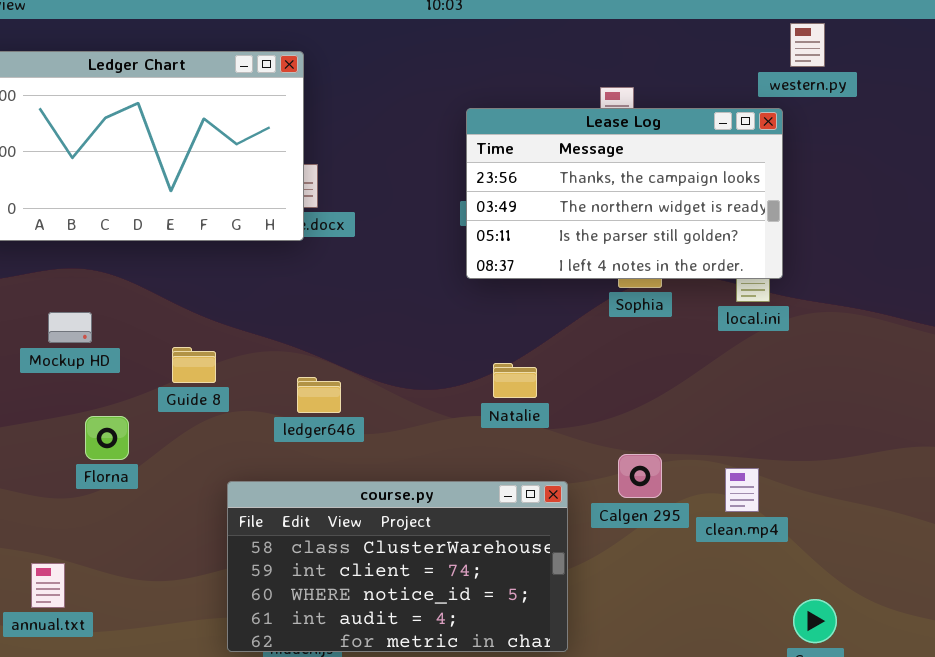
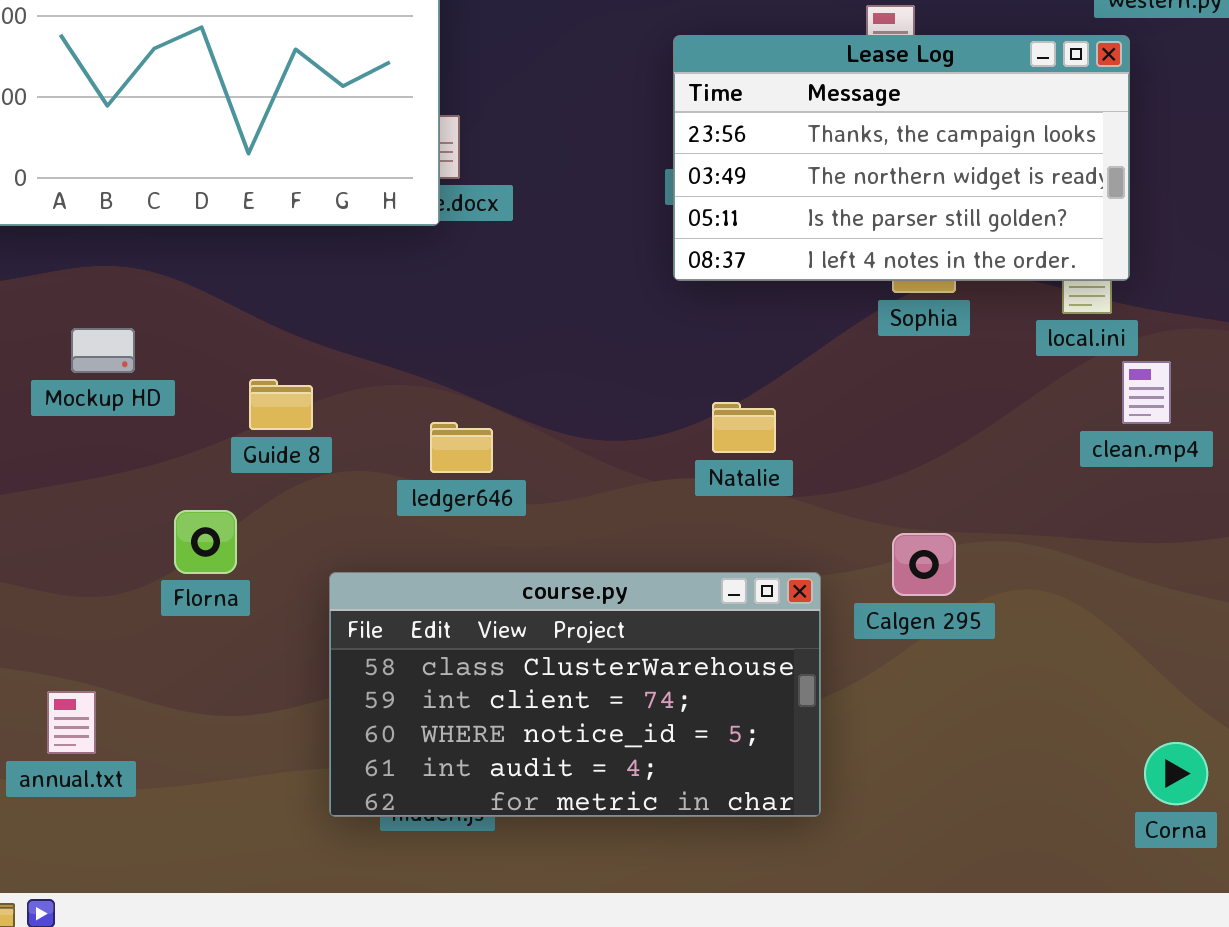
Florna: [85,416,129,460] -> [174,510,237,574], moved
clean.mp4: [725,468,759,512] -> [1122,361,1171,424], moved

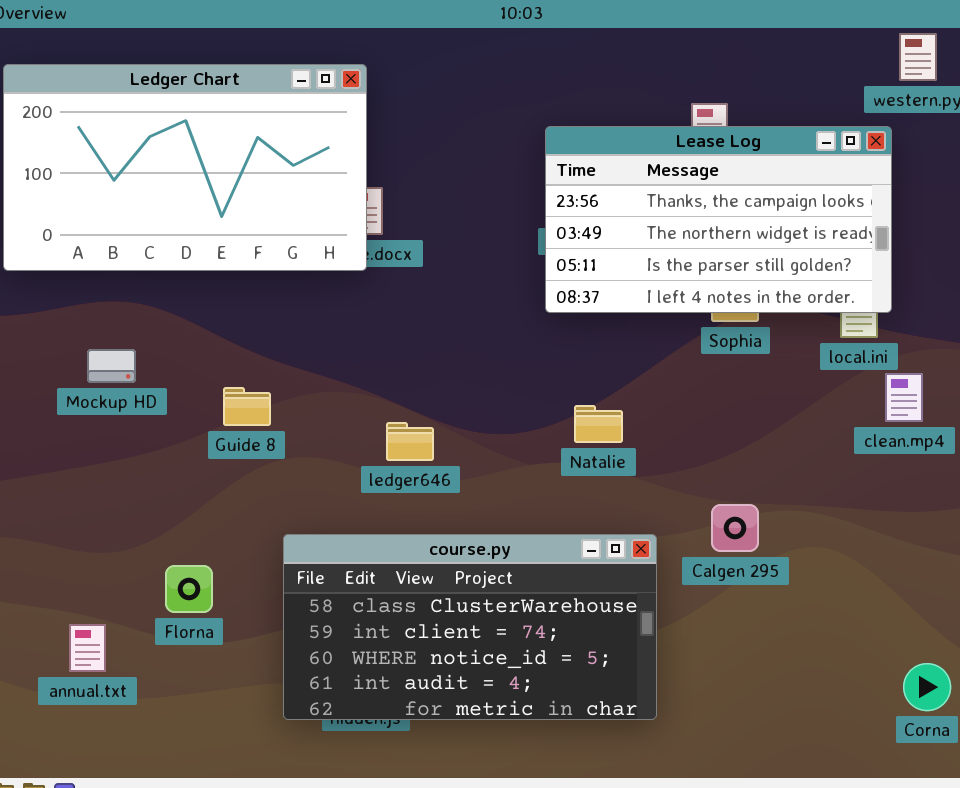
ledger646: [430,422,493,473] -> [386,422,434,461], moved
Florna: [174,510,237,574] -> [165,565,213,613], moved

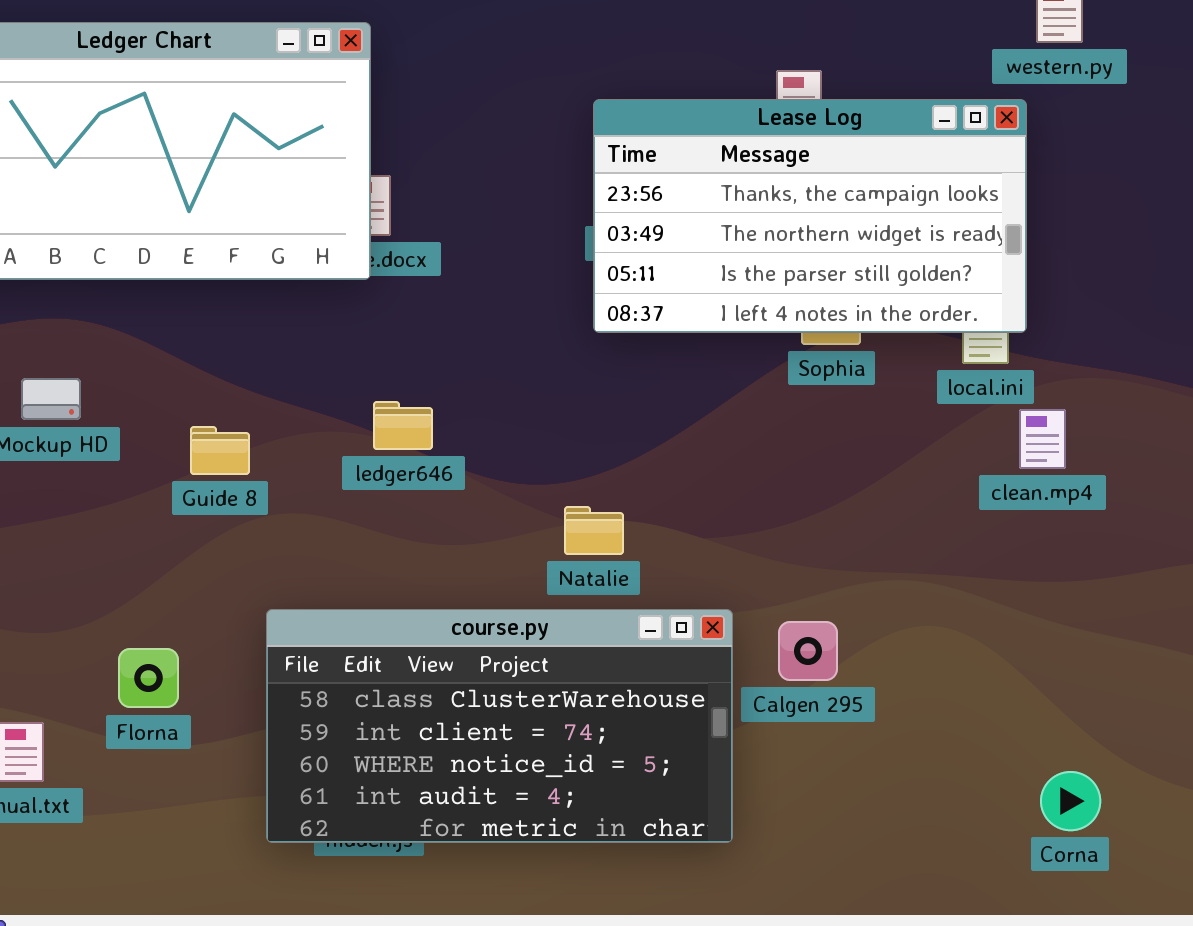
Natalie: [574,405,623,443] -> [564,506,624,555], moved
ledger646: [386,422,434,461] -> [373,401,433,450], moved
Calgen 295: [711,504,759,552] -> [778,621,838,681], moved

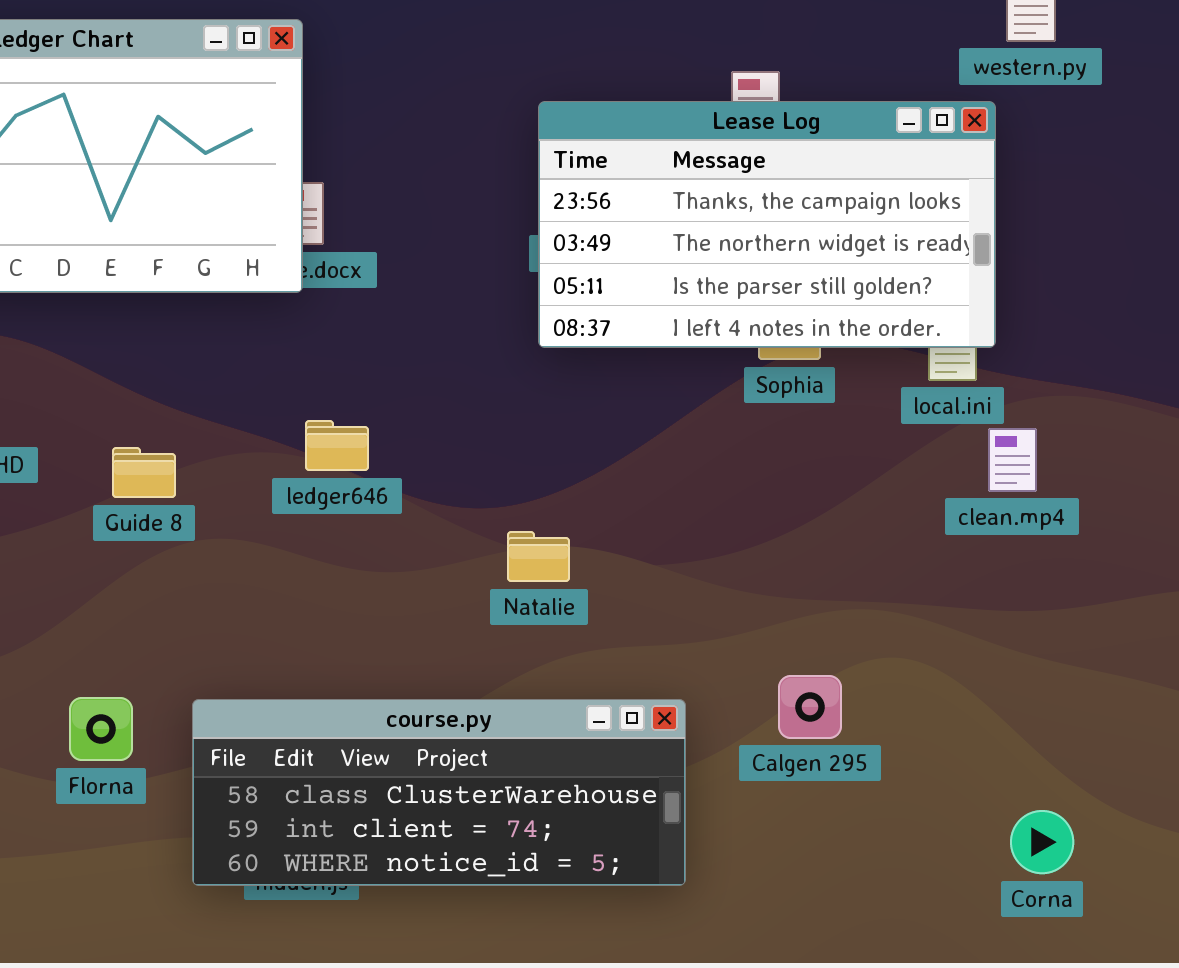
course.py: [266,609,733,843] -> [192,699,686,886], resized
Calgen 295: [778,621,838,681] -> [778,675,842,739], moved
Florna: [118,648,179,708] -> [69,697,133,761], moved

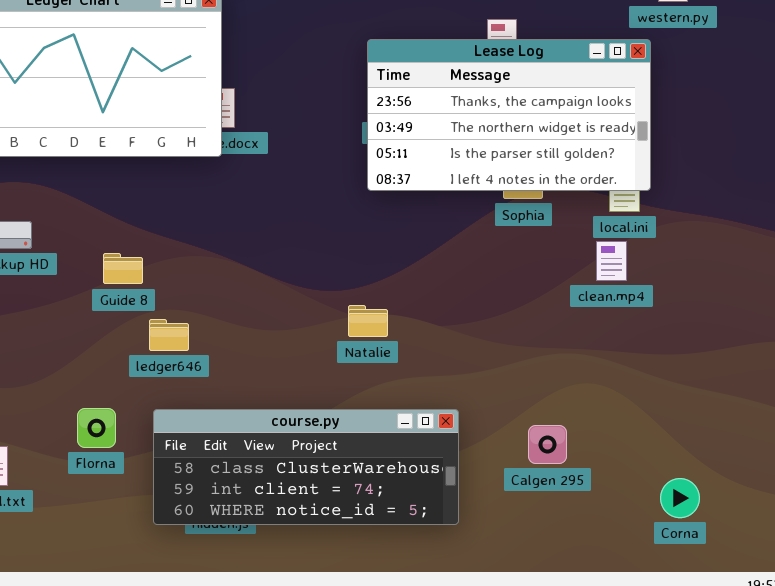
ledger646: [305,420,369,471] -> [149,319,189,351], moved
clean.mp4: [988,428,1037,492] -> [596,241,627,281], moved
Calgen 295: [778,675,842,739] -> [528,425,567,464], moved

